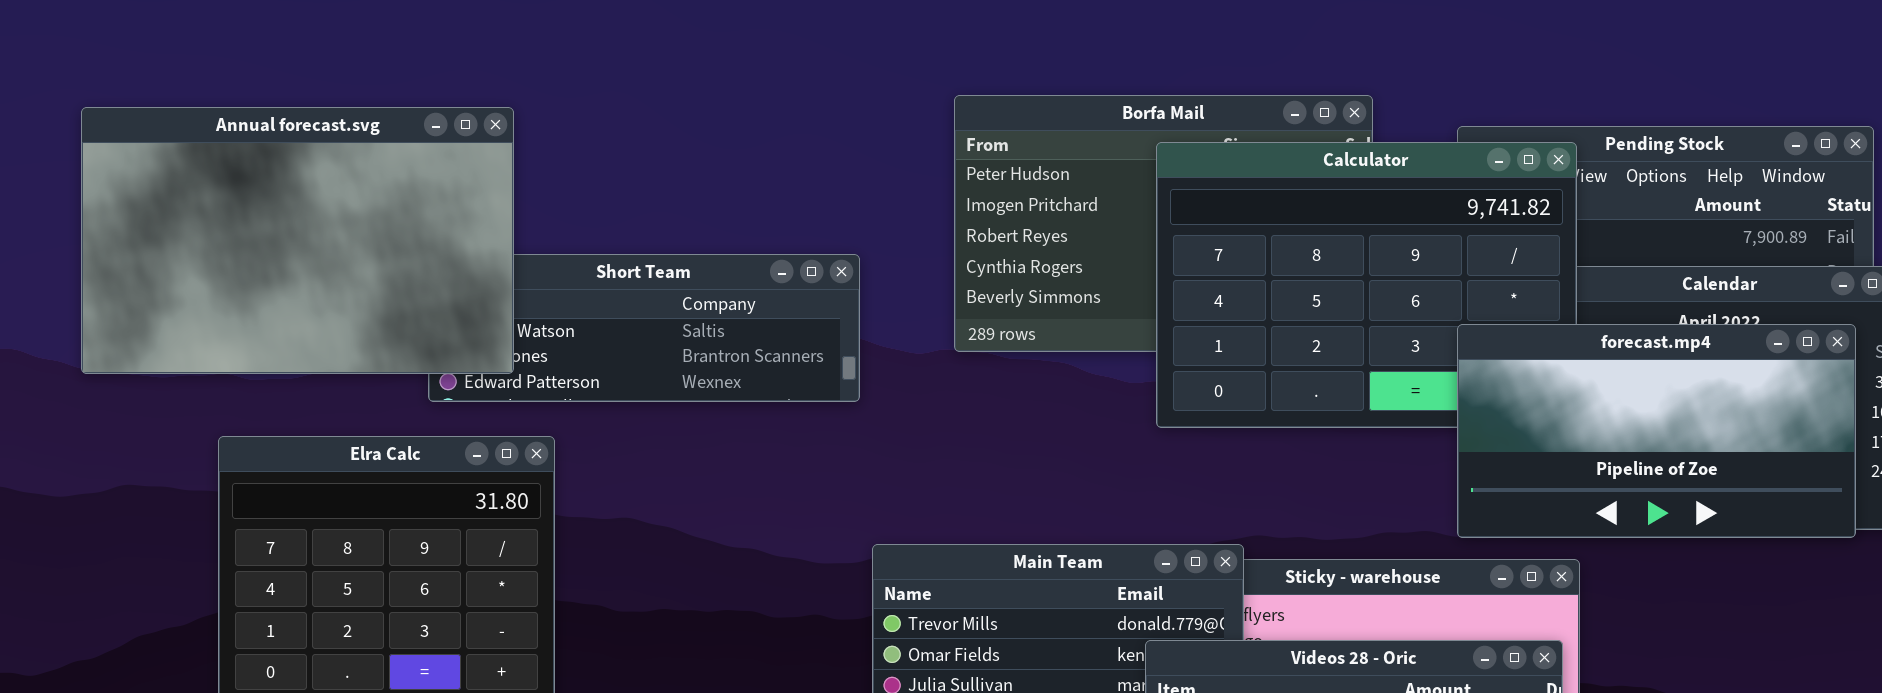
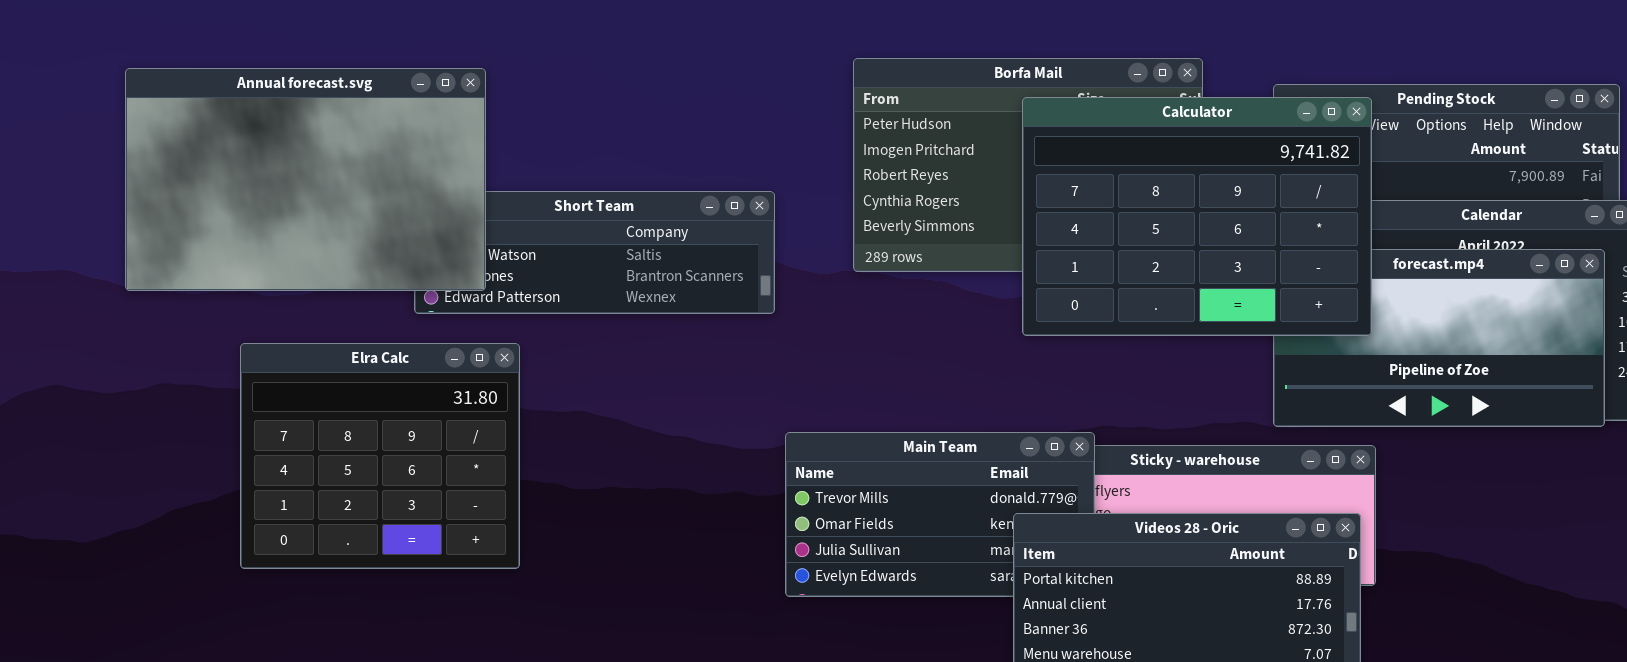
Calculator: [1156,142,1577,428] -> [1022,97,1372,336], raised

